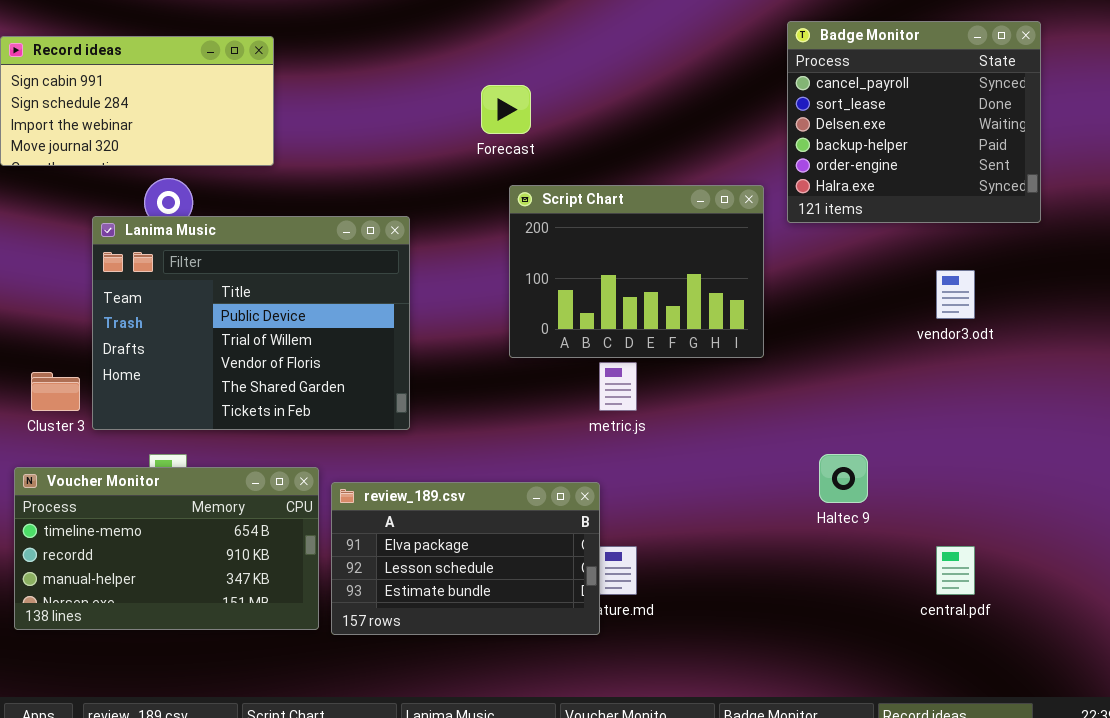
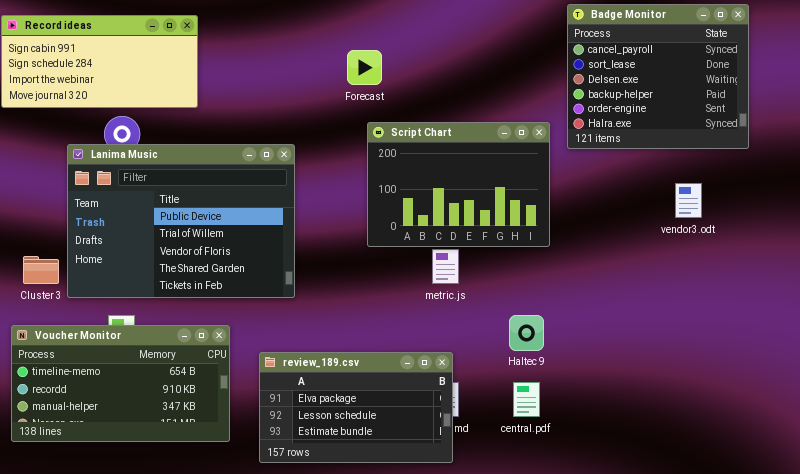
Haltec 9: [819,454,868,503] -> [509,315,544,351], moved
review_189.csv: [331,482,600,635] -> [259,352,453,463], moved
central.pdf: [936,546,975,595] -> [513,382,540,417], moved

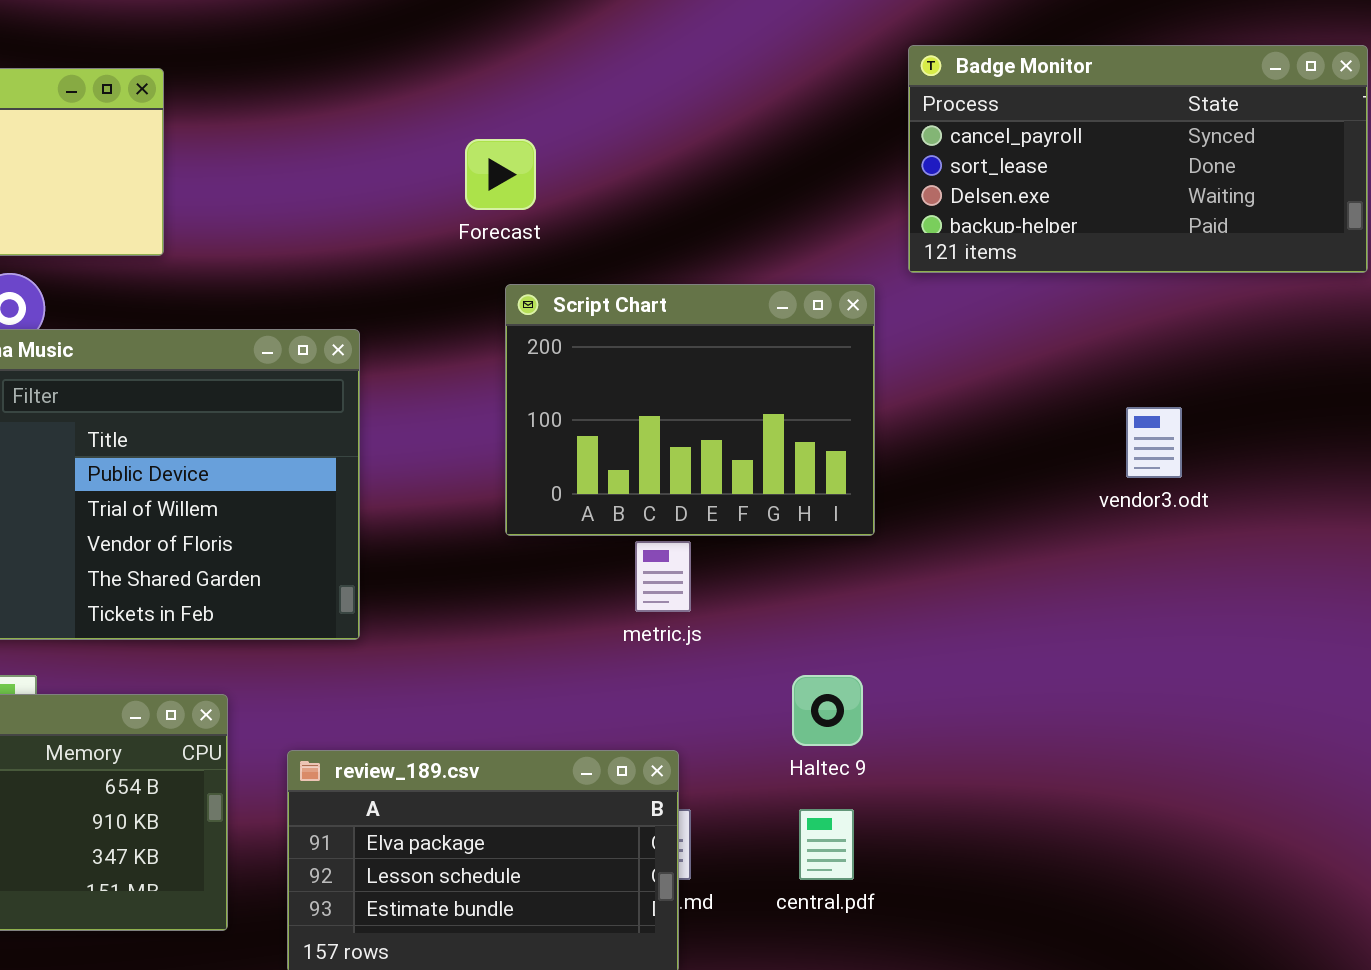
Badge Monitor: [567,4,749,149] -> [908,45,1368,273], resized

